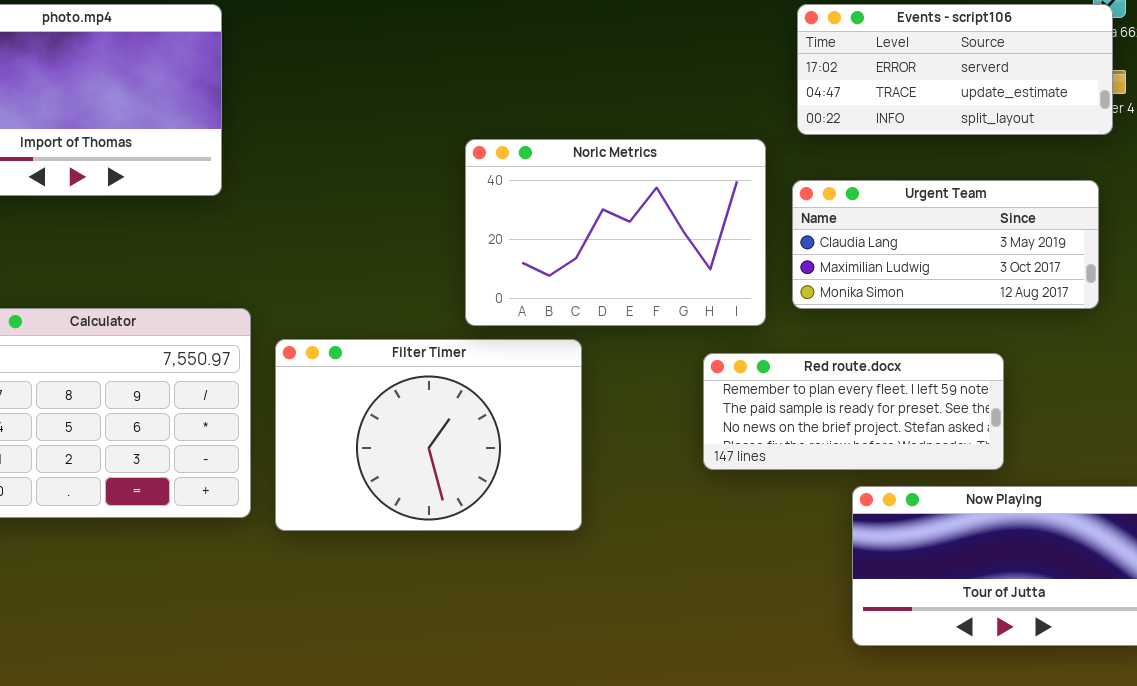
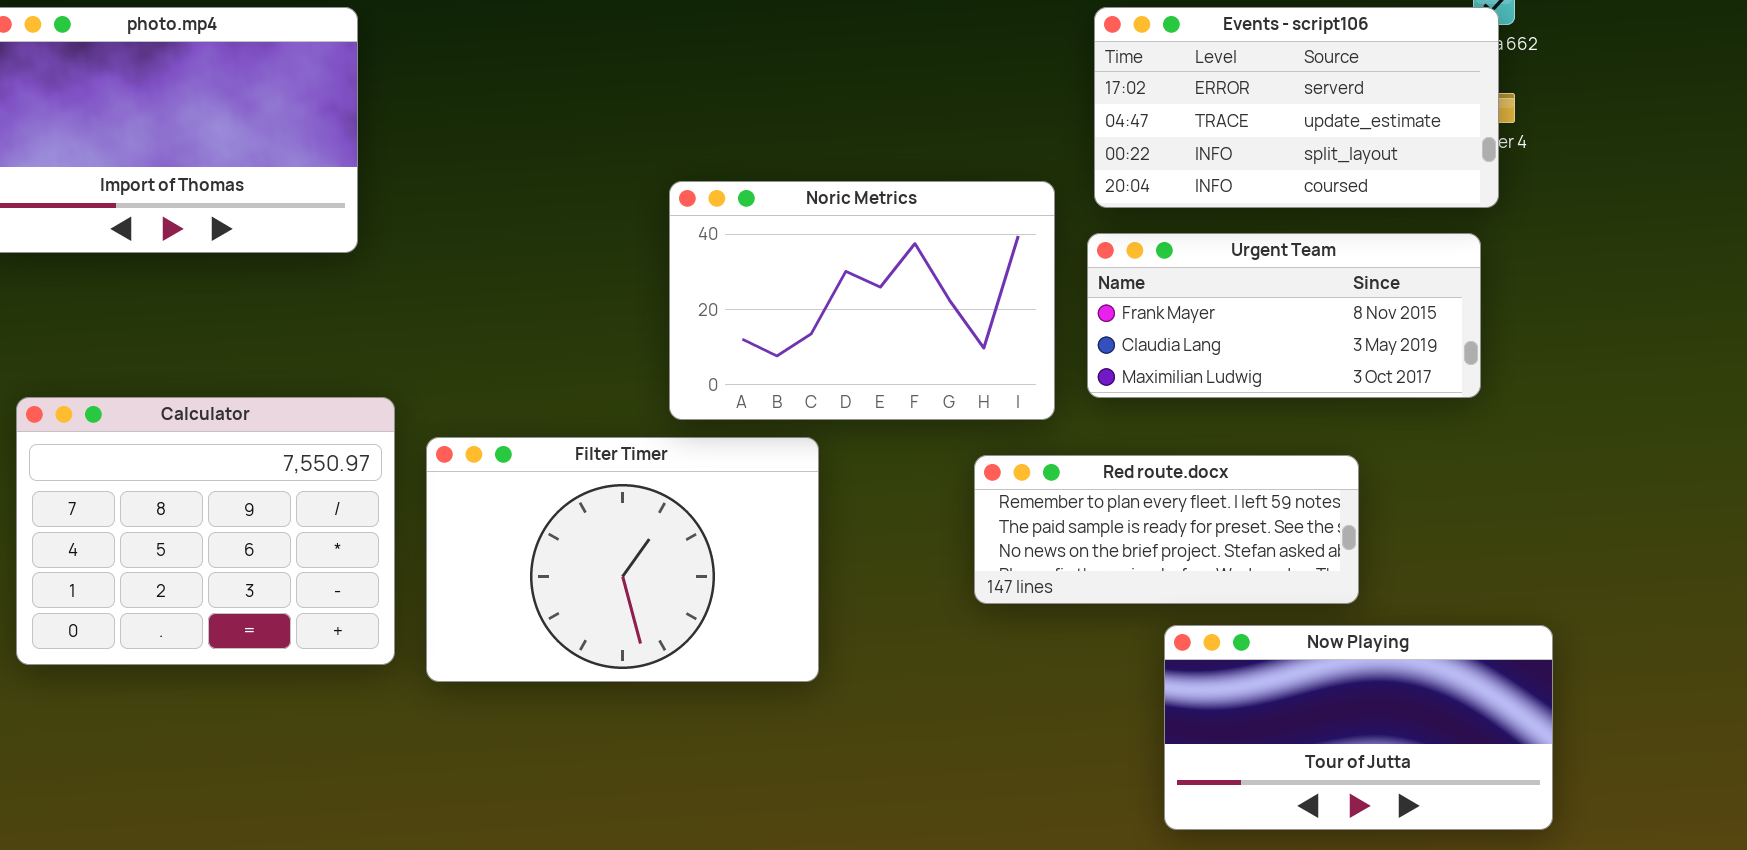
Events - script106: [797,4,1113,135] -> [1094,7,1499,208], resized
Urgent Team: [792,180,1099,309] -> [1087,233,1481,398], scrolled up 1 row

